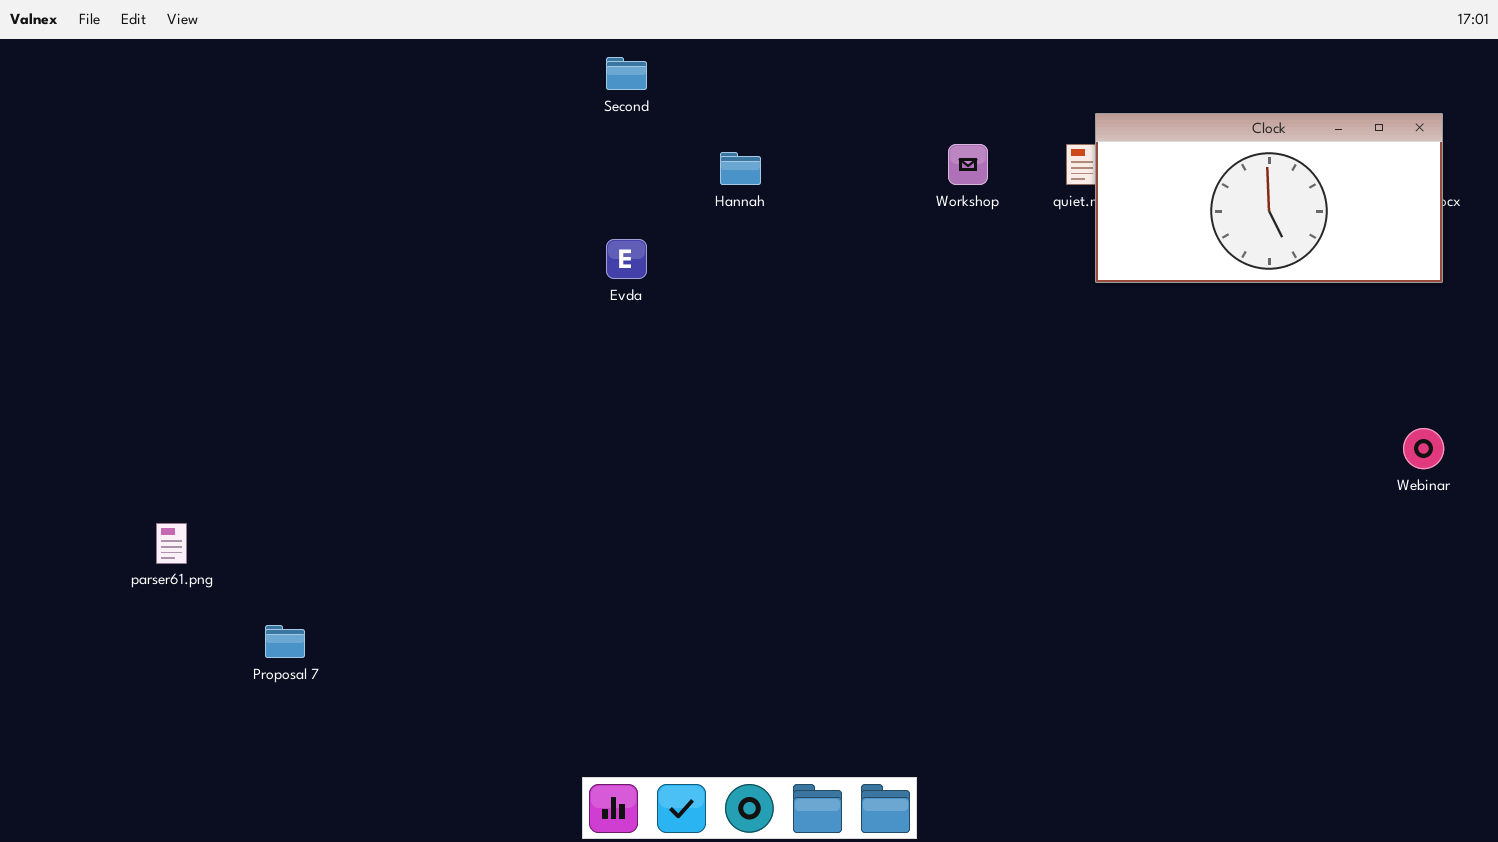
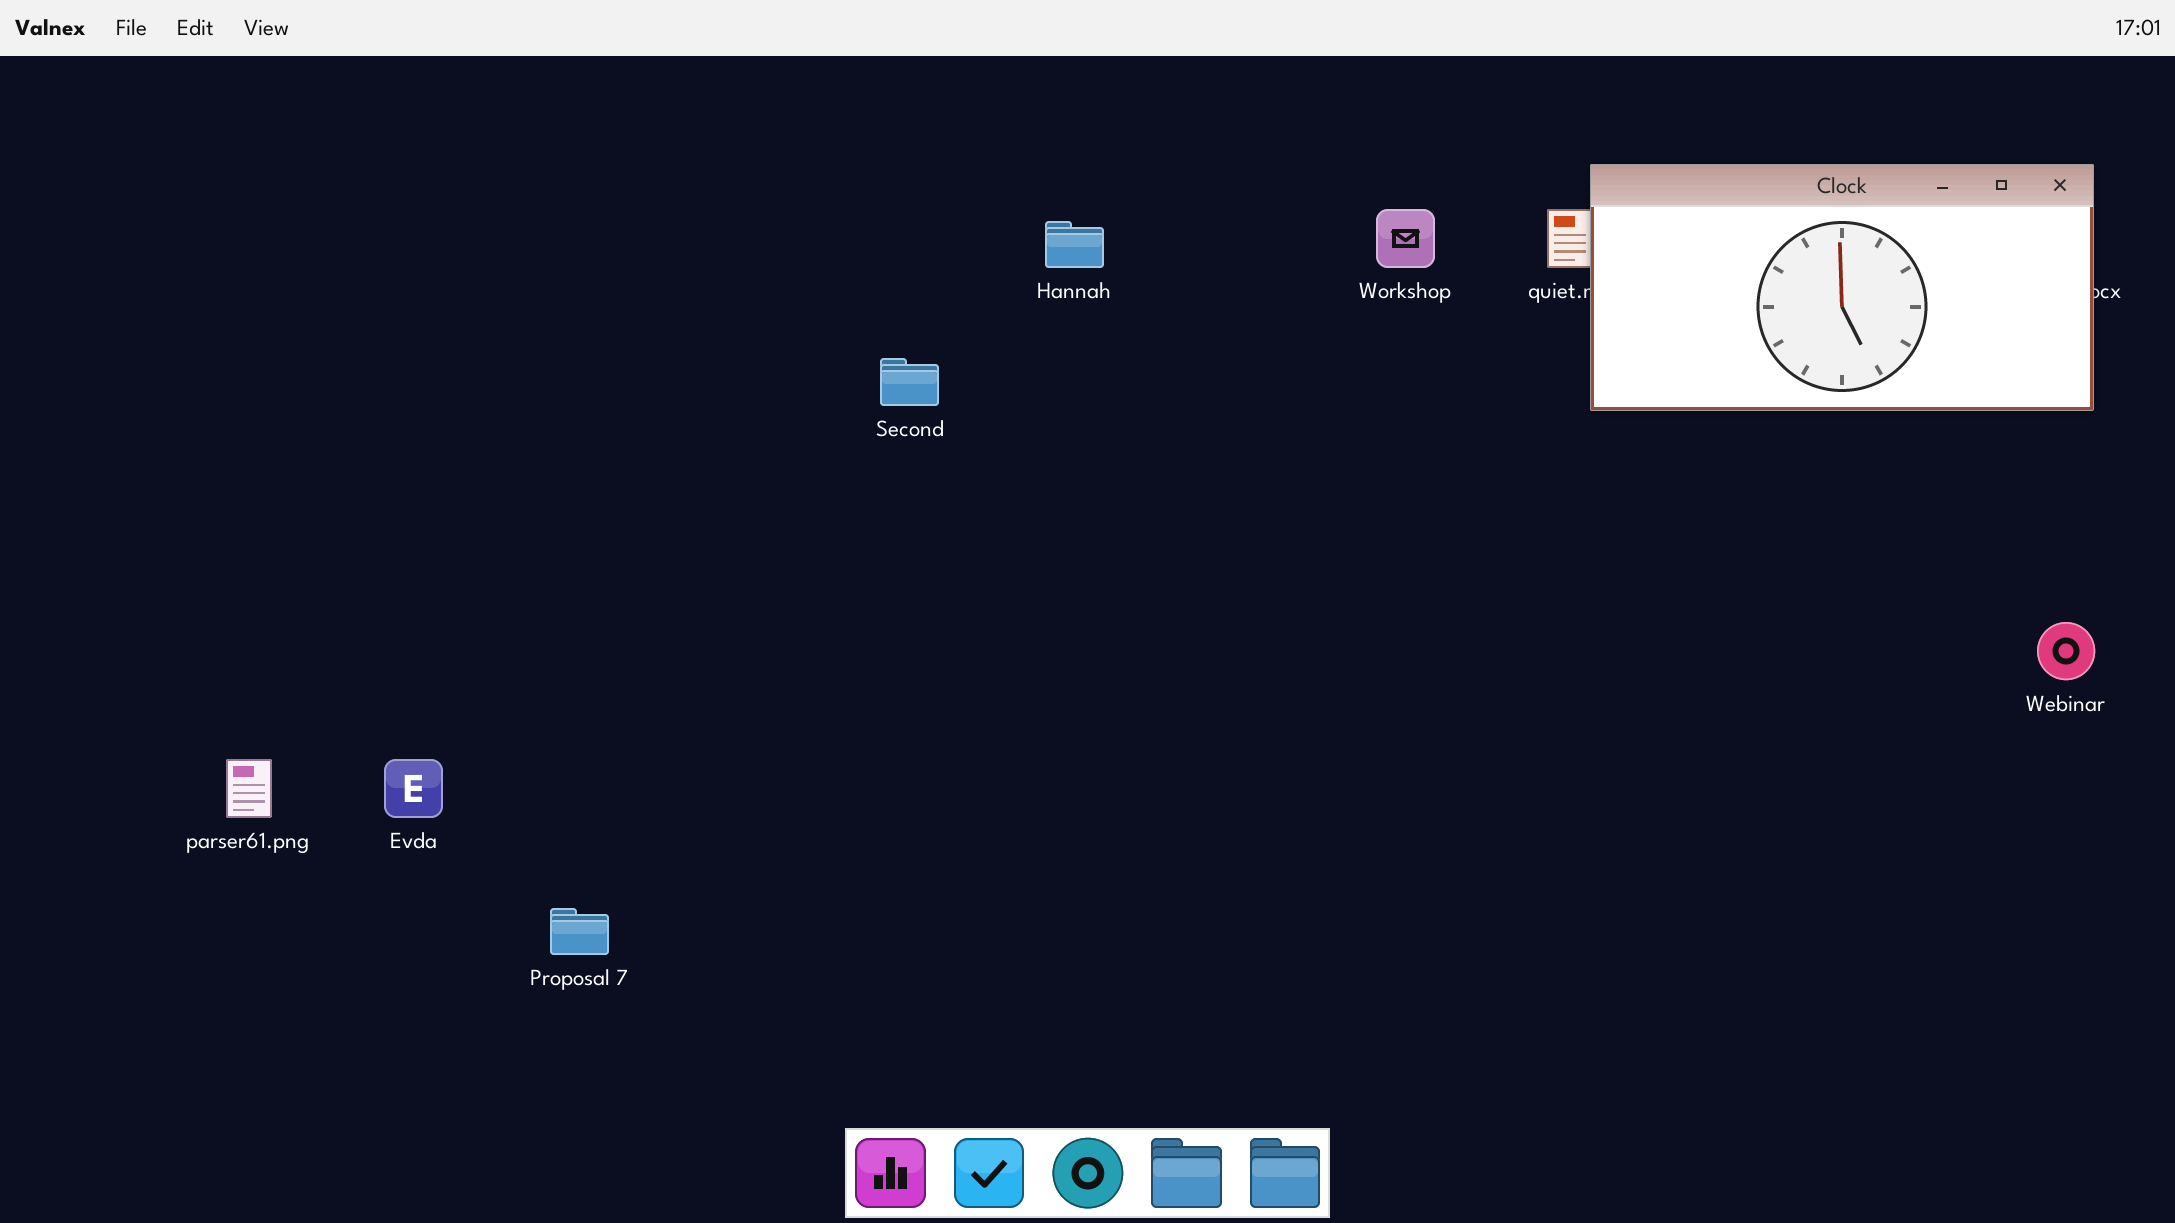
Second: [606,57,647,90] -> [880,358,939,406], moved
Evda: [606,239,647,279] -> [384,759,443,818], moved
Proposal 7: [265,625,305,658] -> [550,908,609,955], moved

